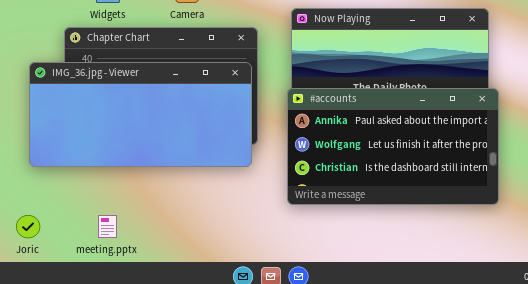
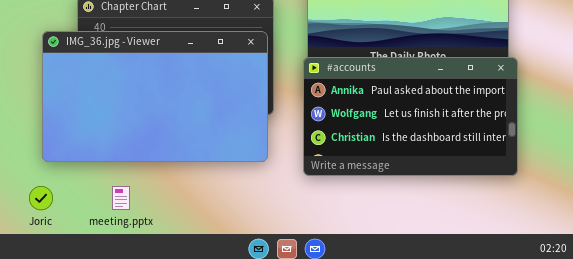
IMG_36.jpg - Viewer: [29,62,252,167] -> [42,31,268,162], resized

